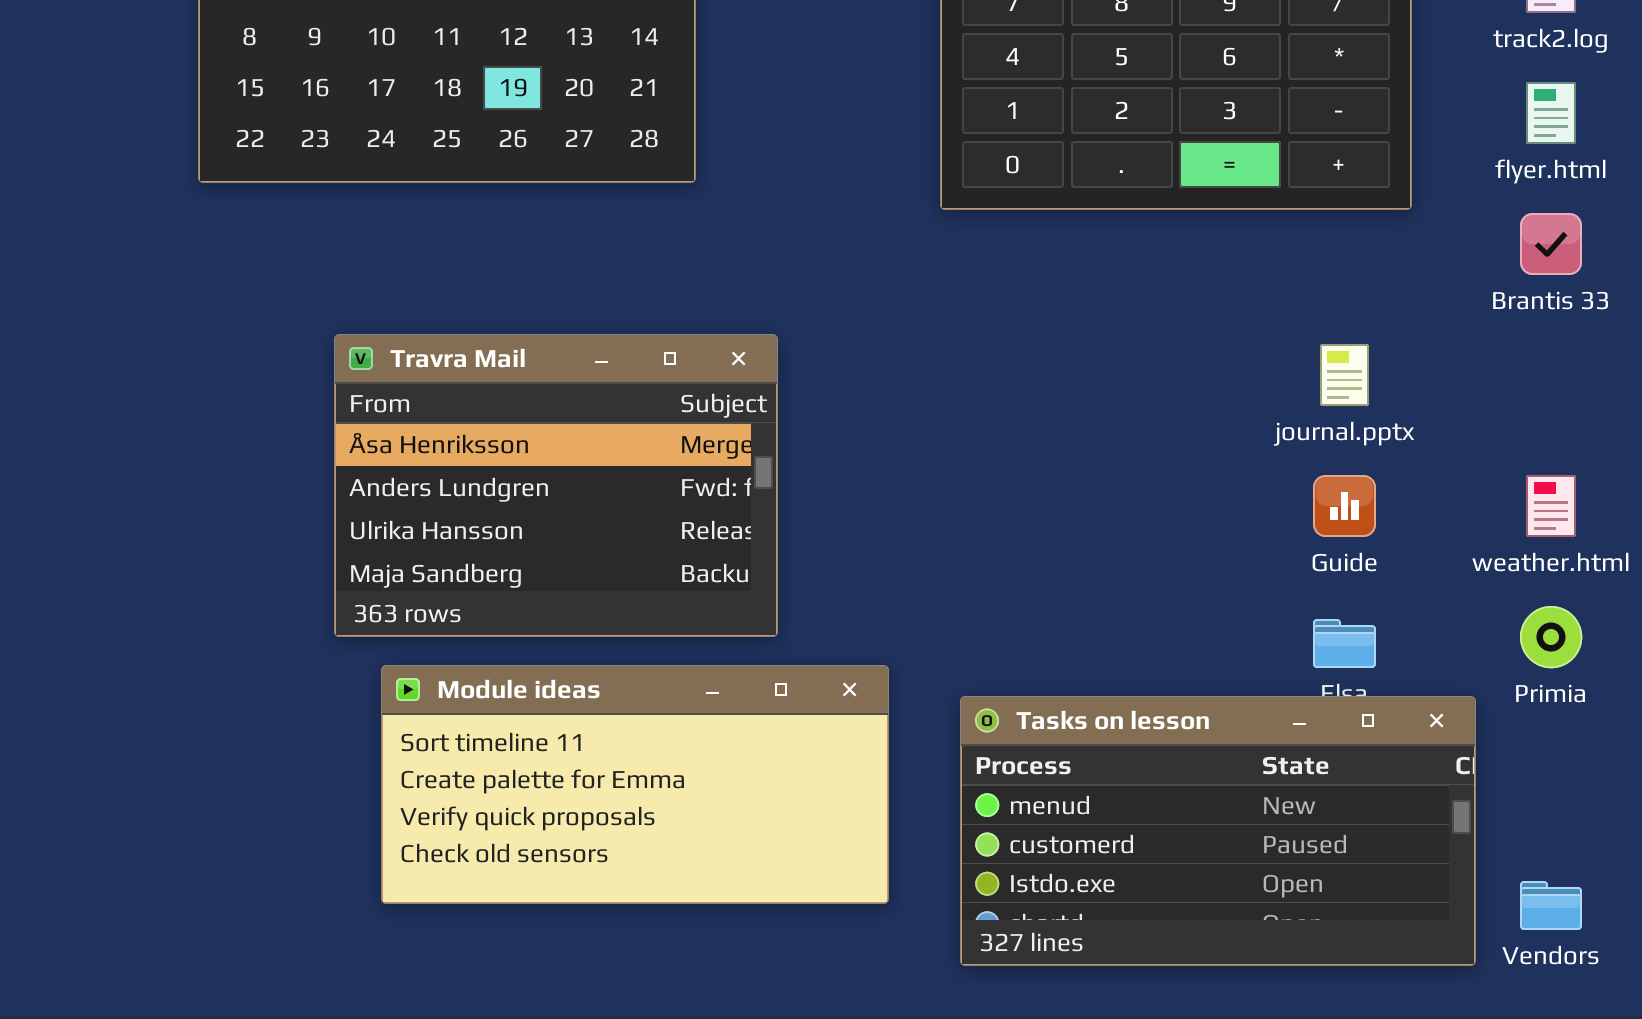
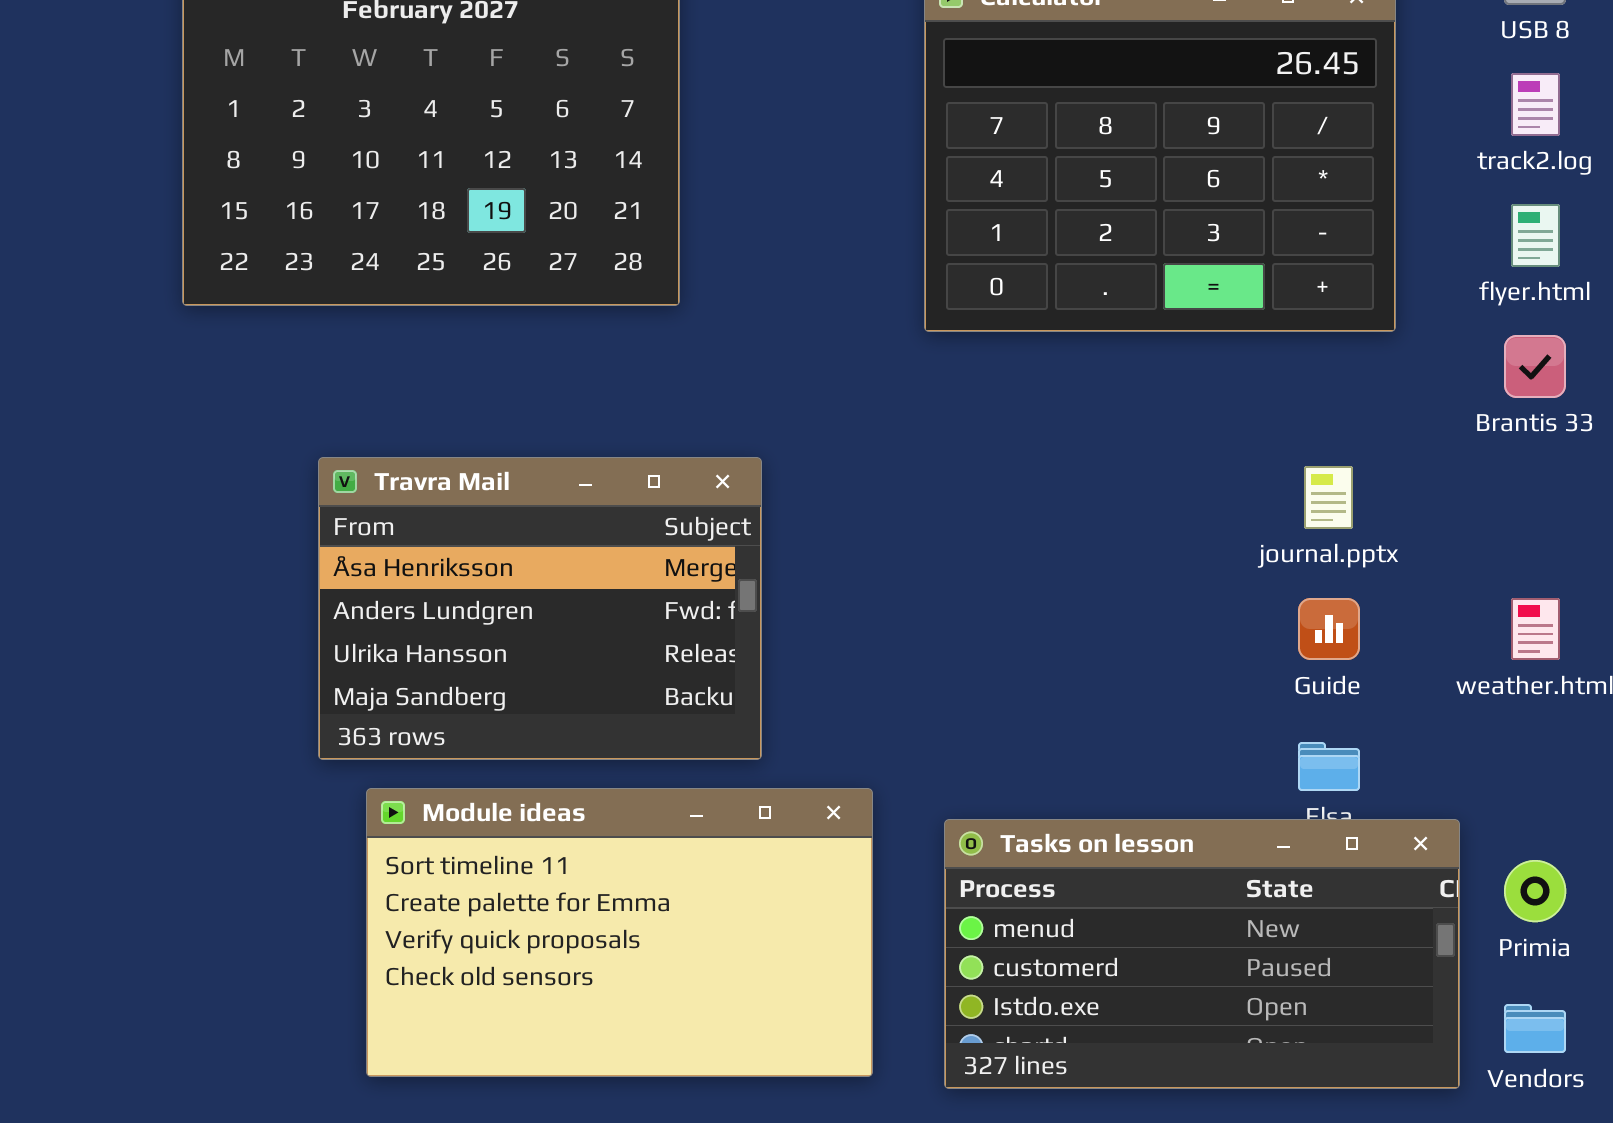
Primia: [1520,606,1582,668] -> [1504,860,1566,922], moved
Module ideas: [381,665,889,904] -> [366,788,873,1077], resized

